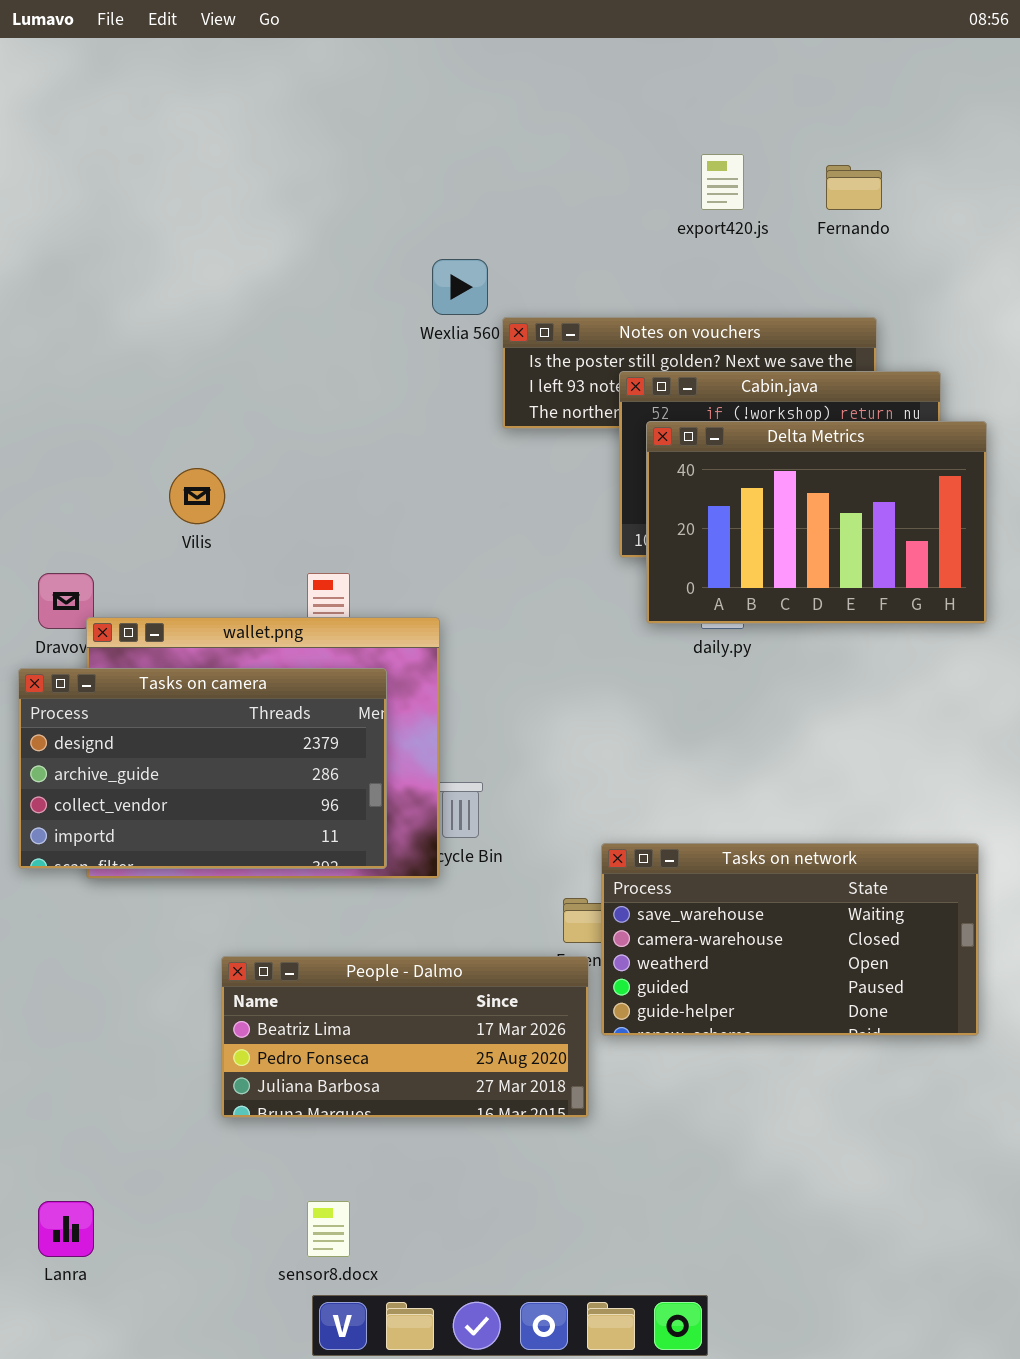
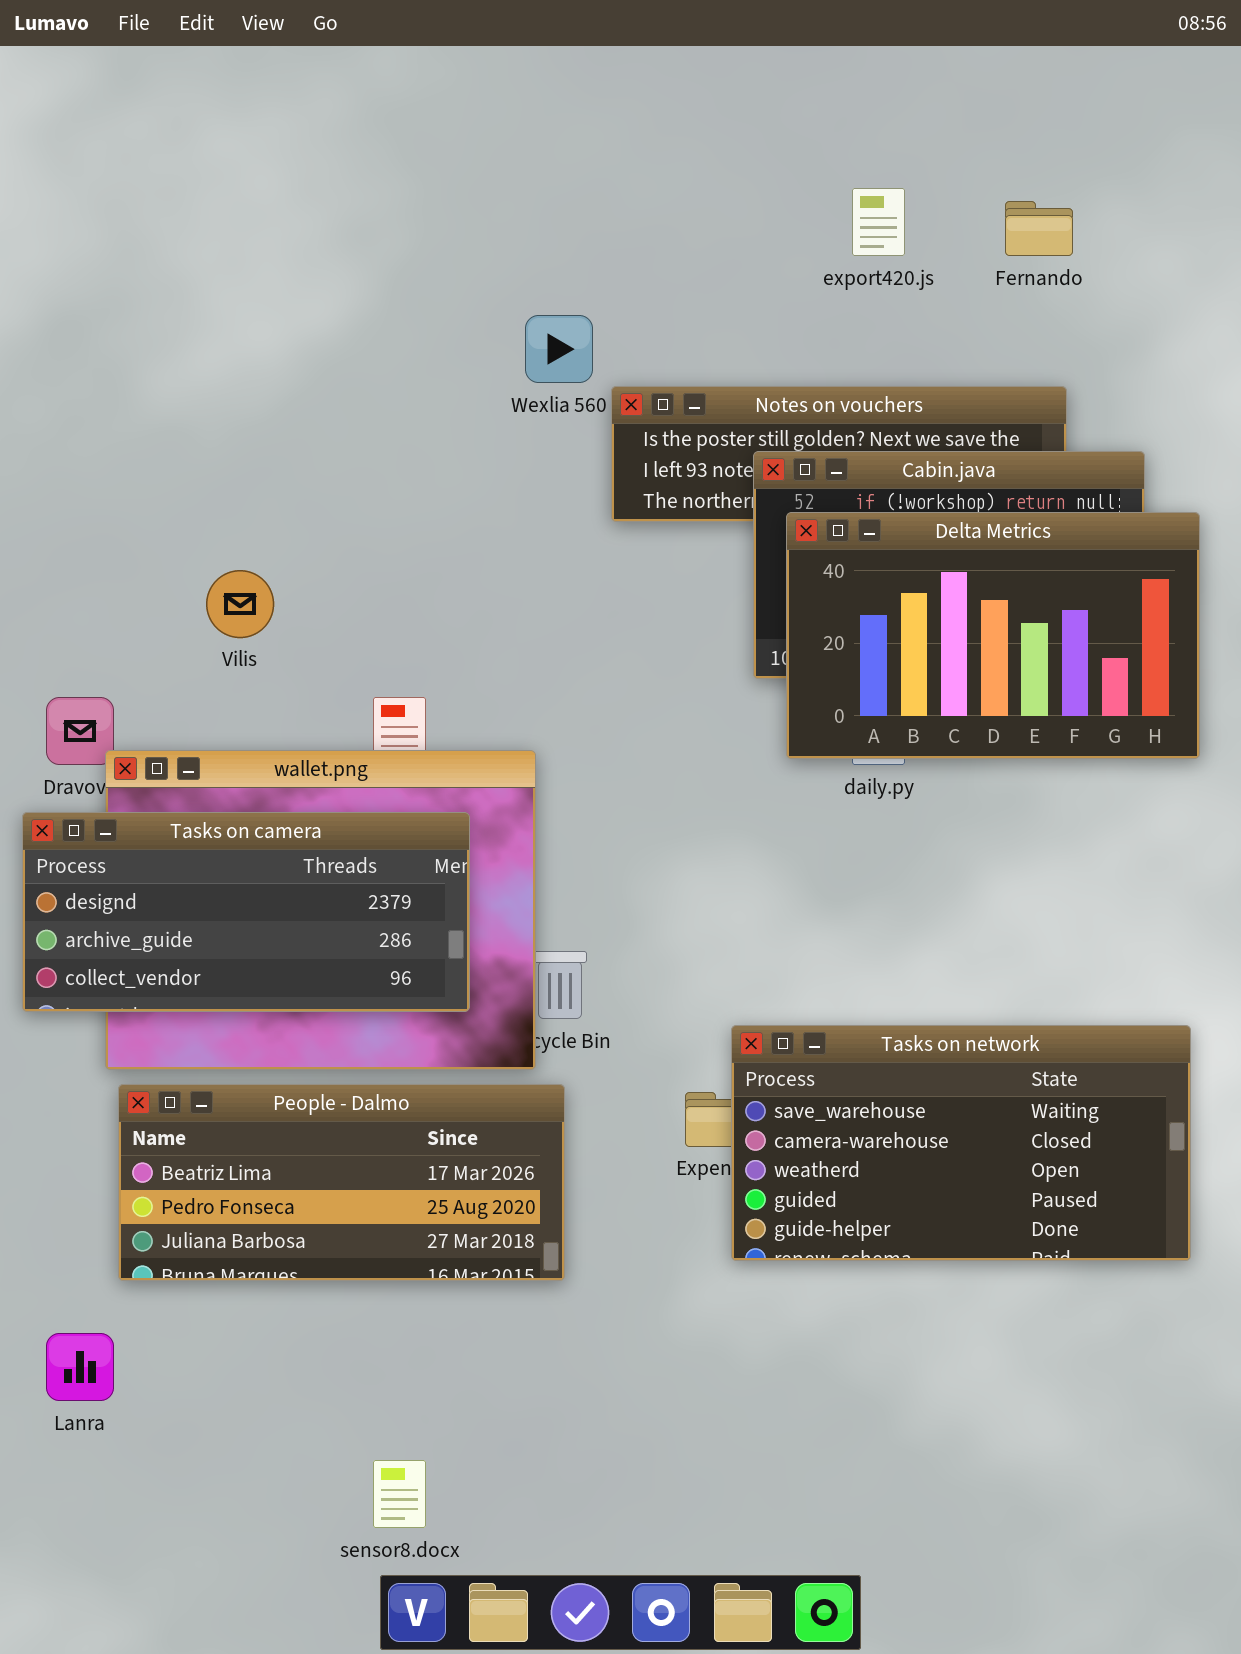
Tasks on camera: [18,668,387,869] -> [22,812,470,1012], resized
People - Dalmo: [221,956,589,1118] -> [118,1084,565,1281], moved
Lanra: [38,1201,94,1257] -> [46,1333,114,1401], moved

